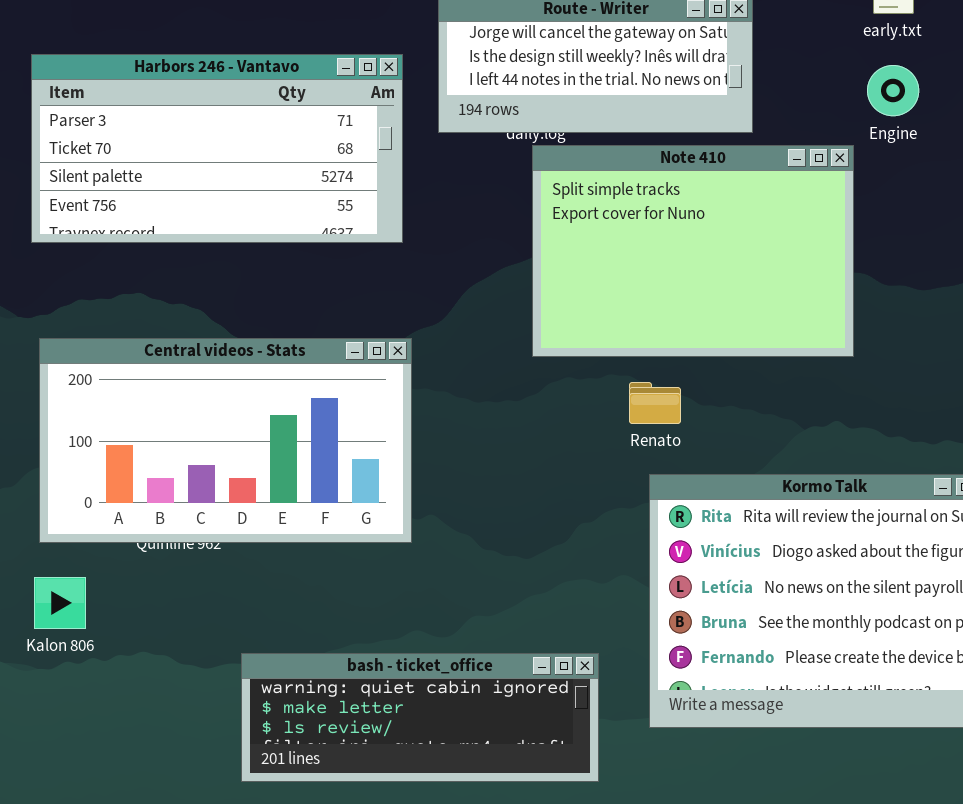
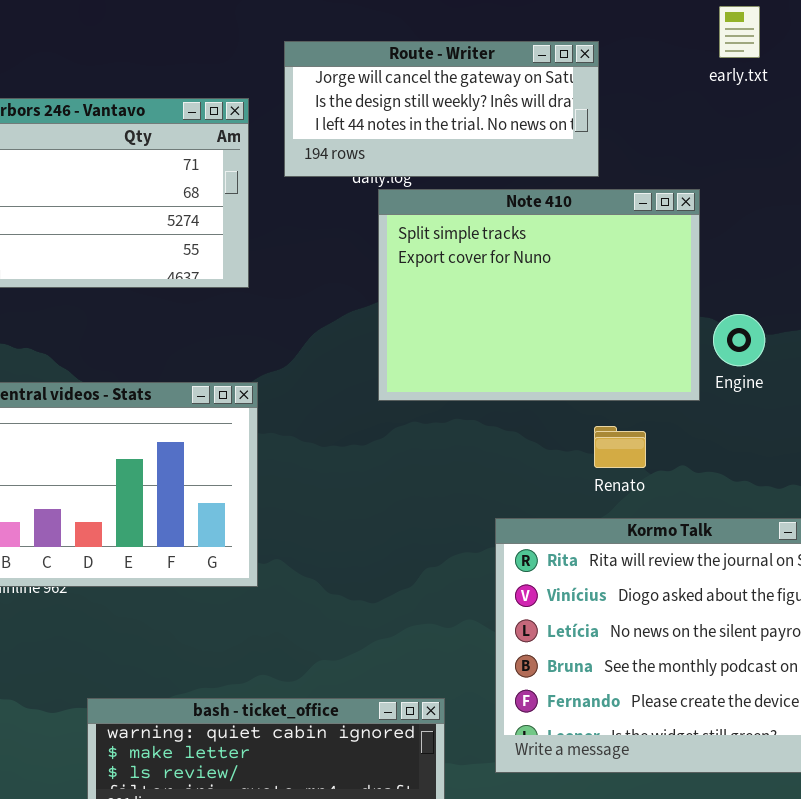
Engine: [867,65,919,116] -> [713,314,765,366], moved
Renato: [629,382,681,424] -> [594,426,646,468], moved

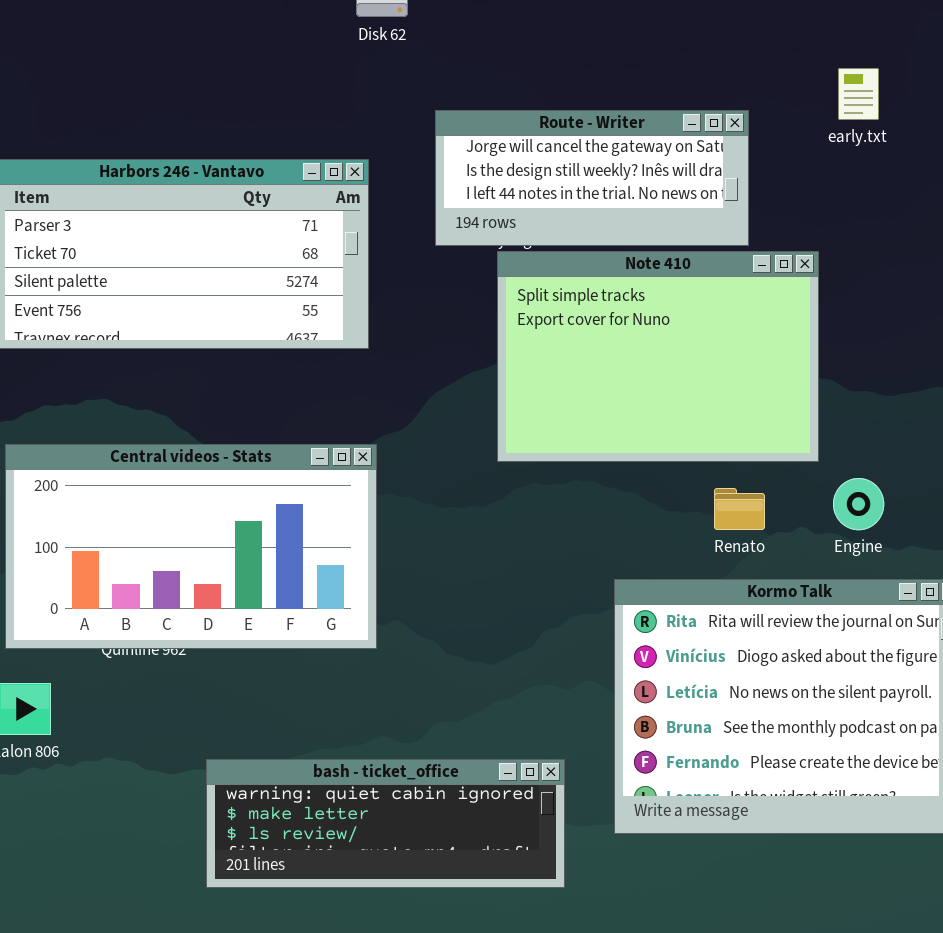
Route - Writer: [284,41,599,177] -> [435,110,749,246], moved
Engine: [713,314,765,366] -> [833,478,884,530], moved

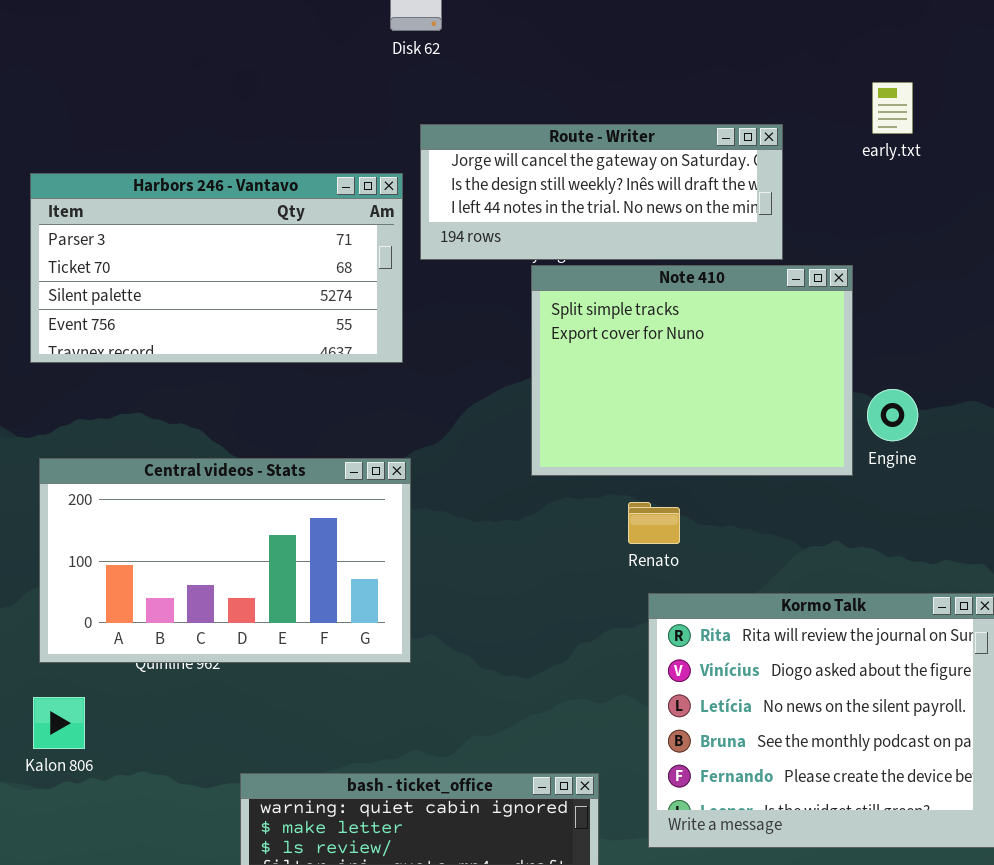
Route - Writer: [435,110,749,246] -> [420,124,783,260], resized
Engine: [833,478,884,530] -> [867,389,918,441], moved
Renato: [714,488,765,530] -> [628,502,680,544], moved

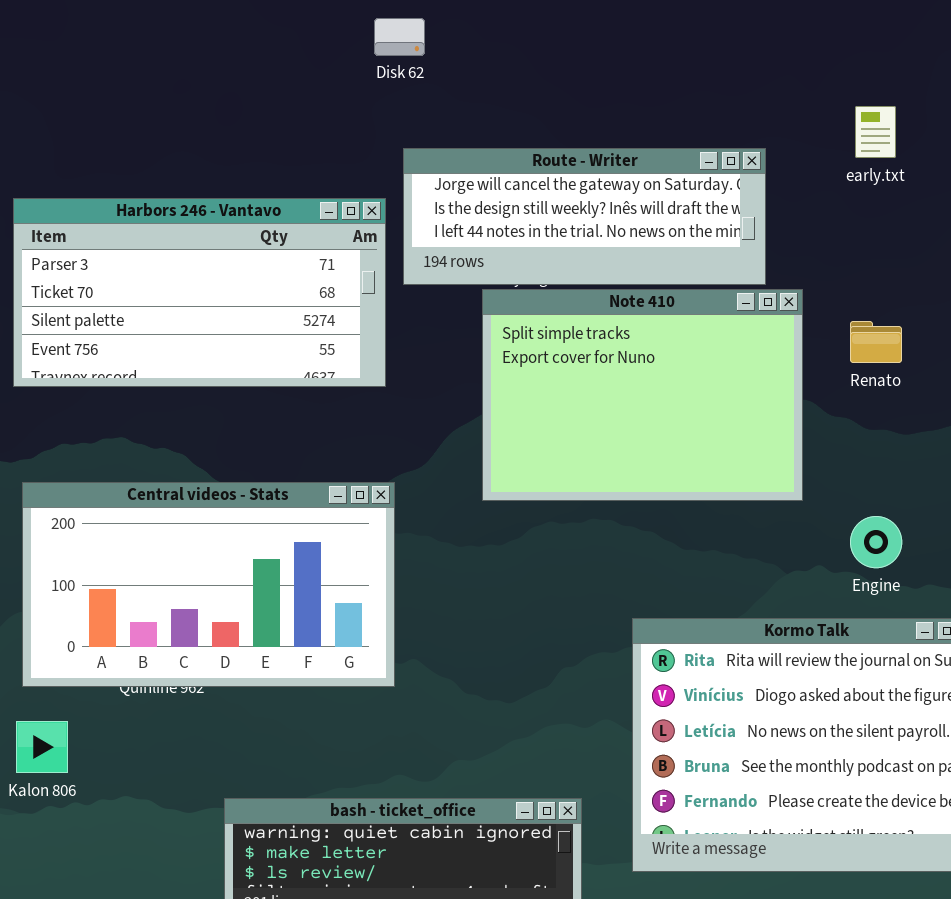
Note 410: [531,265,853,476] -> [482,289,803,501], moved
Engine: [867,389,918,441] -> [850,516,902,568], moved
Renato: [628,502,680,544] -> [850,321,902,363], moved

